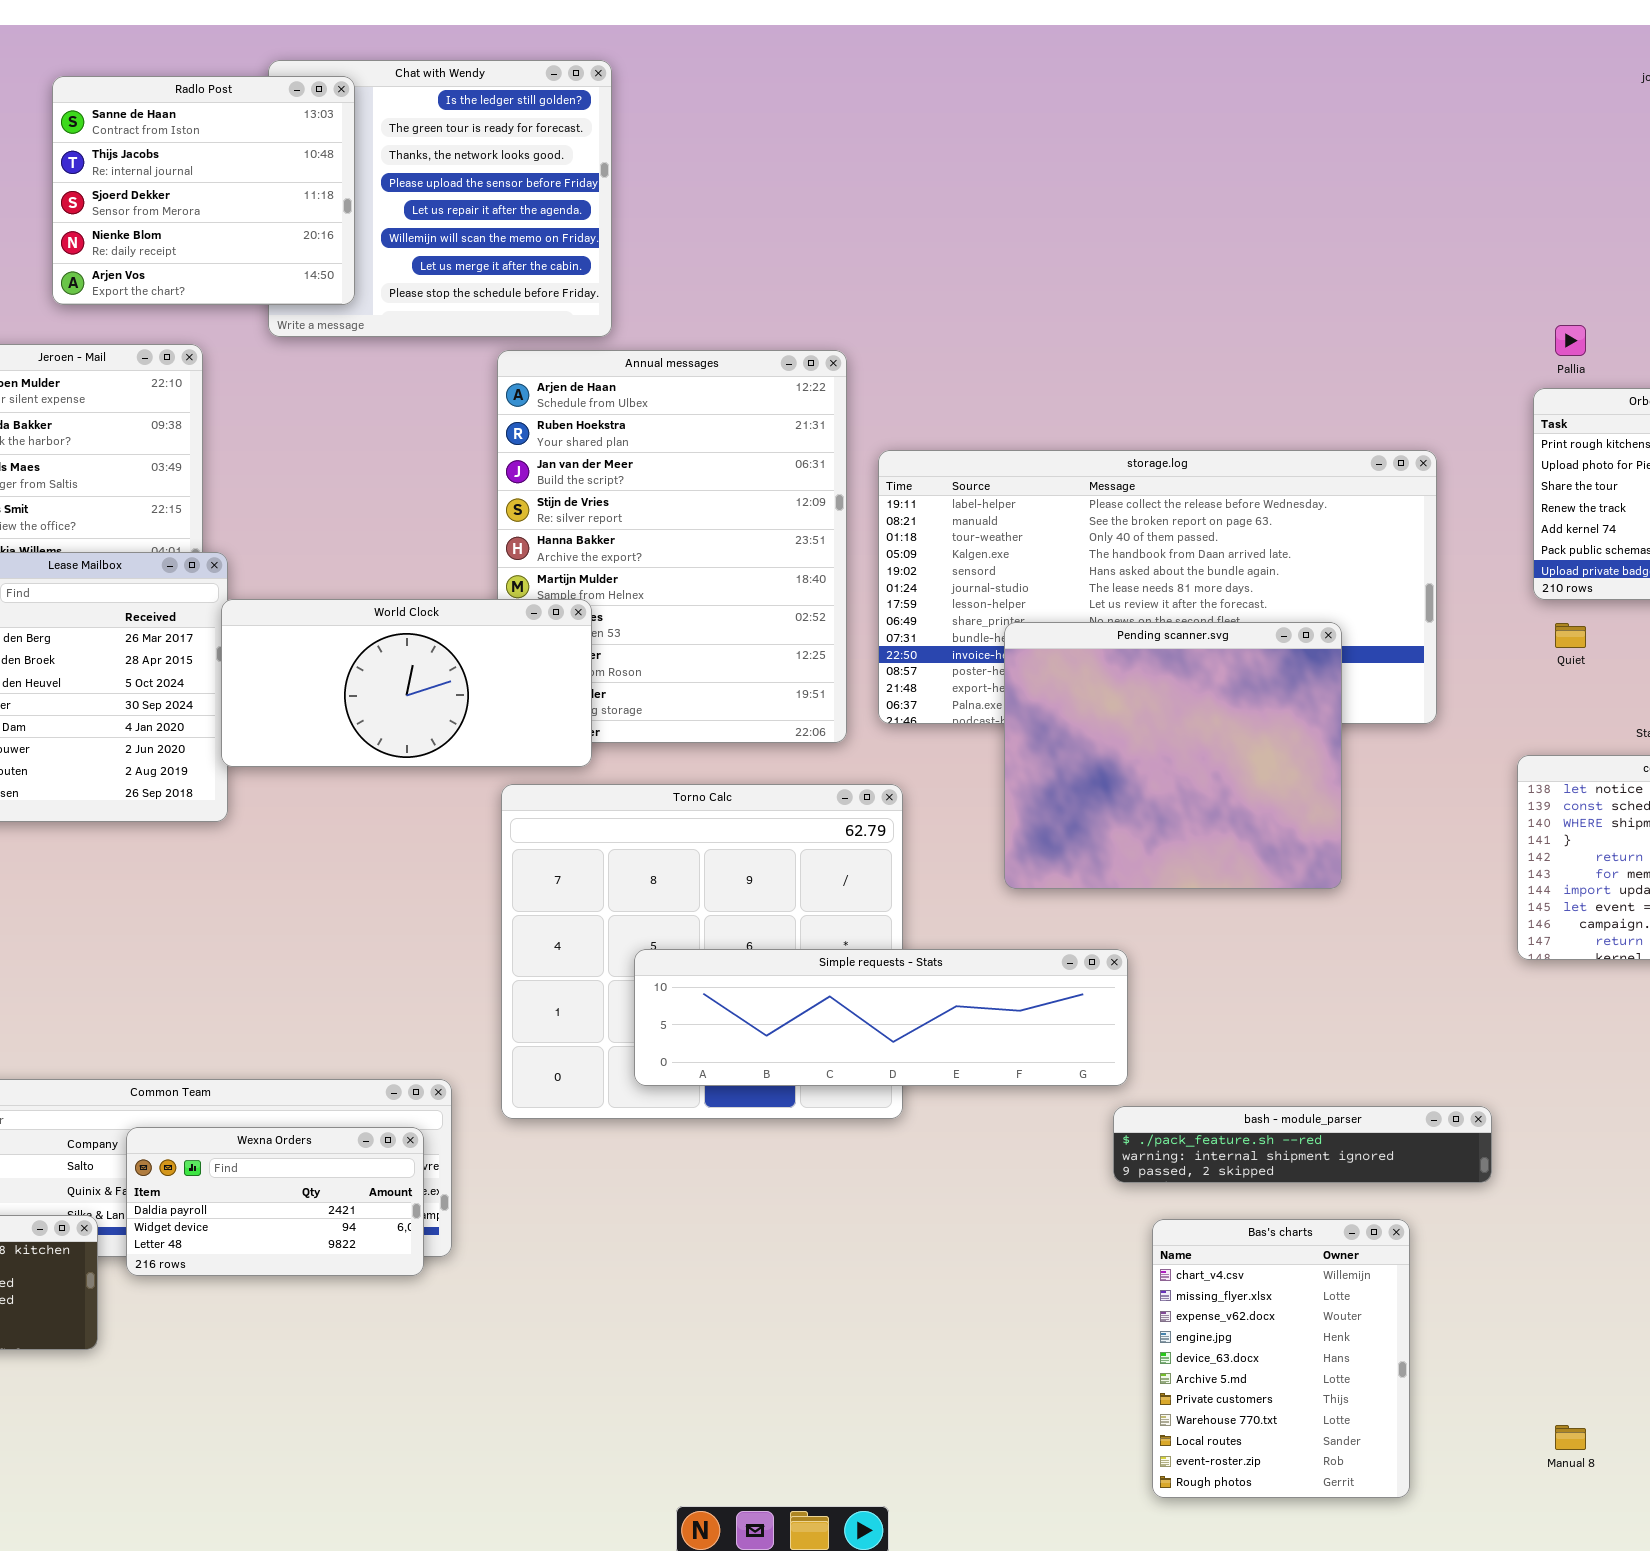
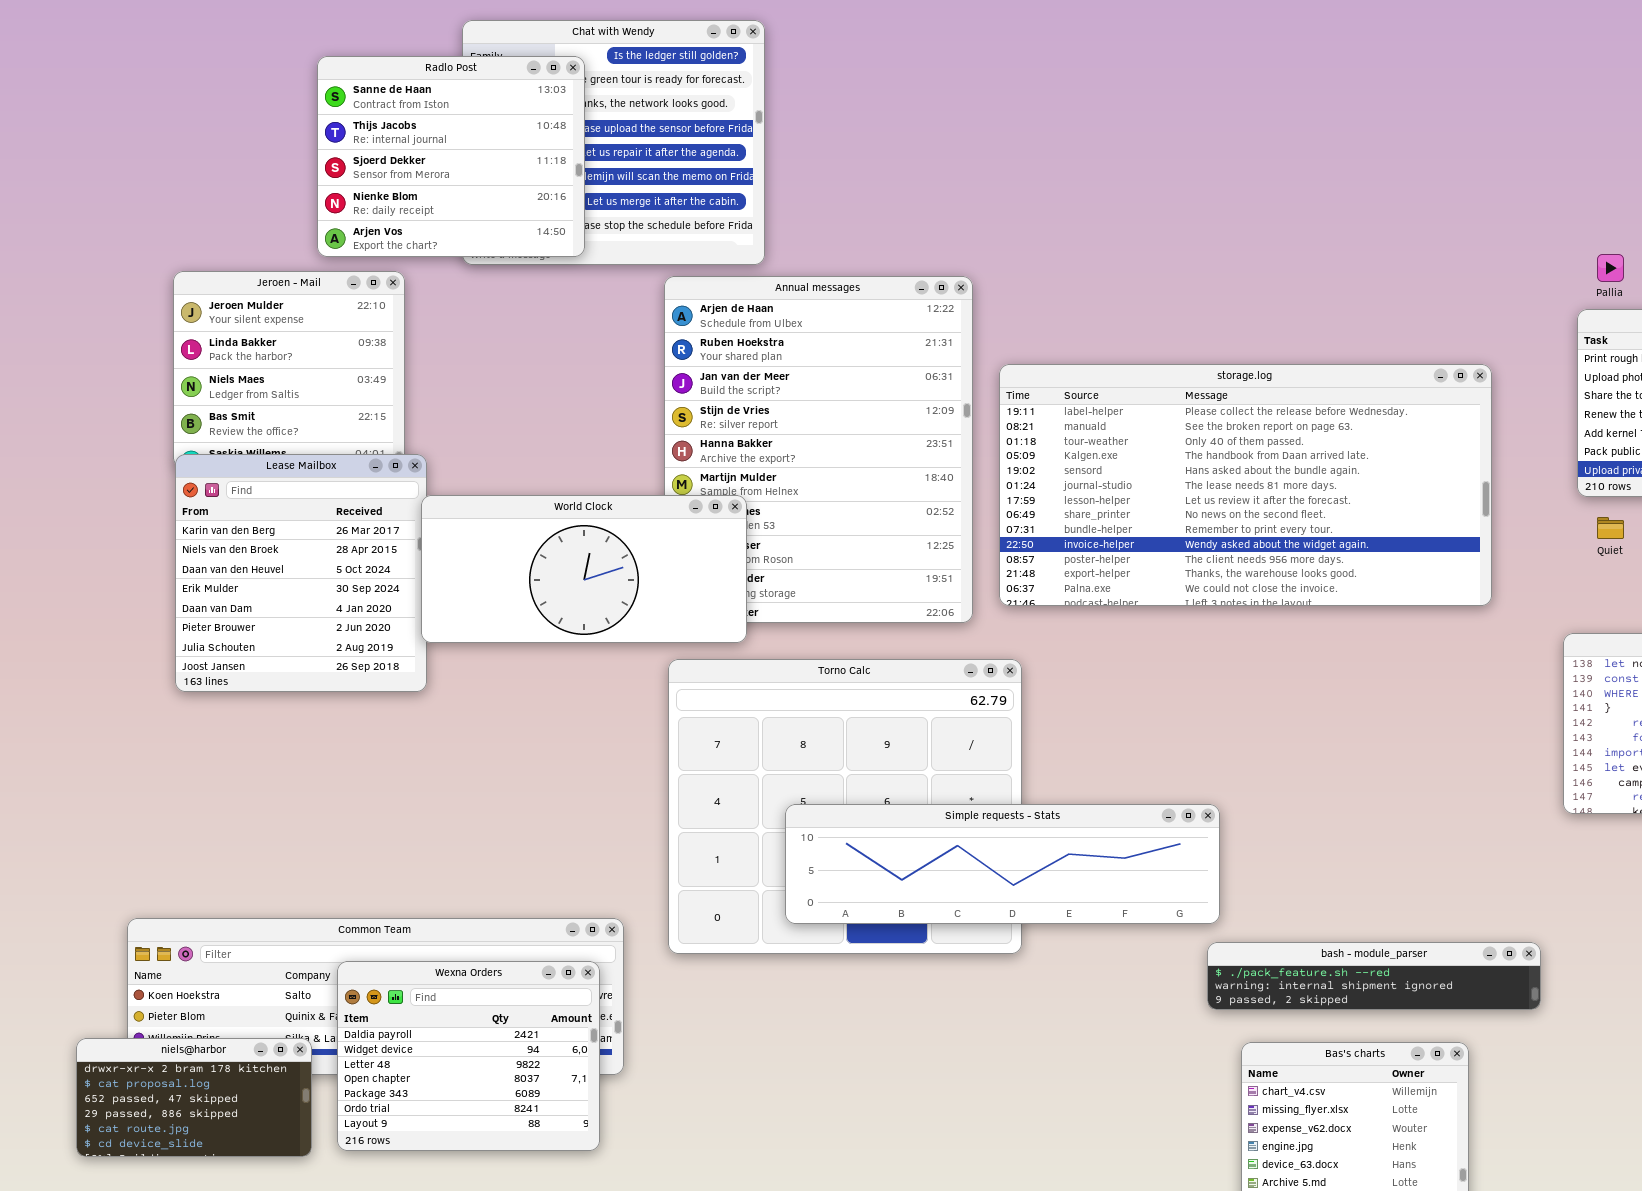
Radlo Post: [52,76,355,305] -> [317,56,585,257], moved
Pending scanner.svg: [1004,622,1342,889] -> none, closed
Wexna Orders: [126,1127,424,1276] -> [337,961,600,1151], resized

